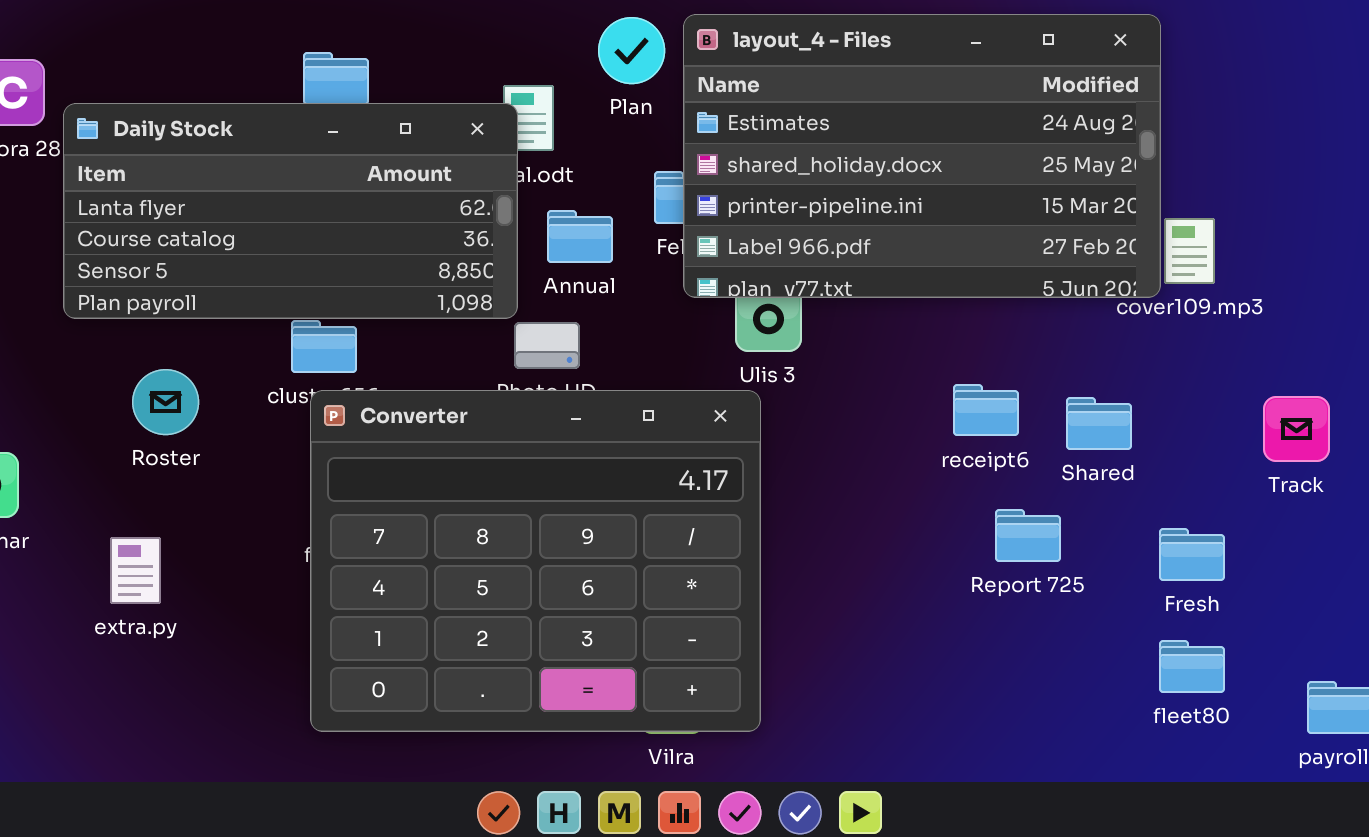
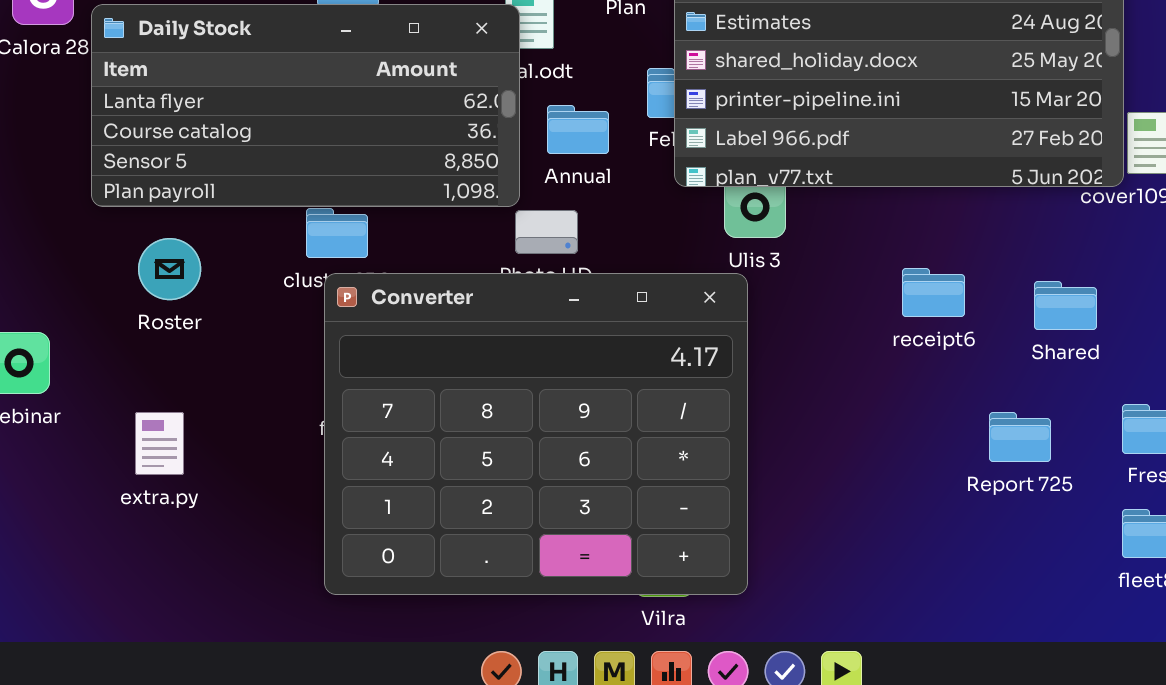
Roster: [132,369,199,435] -> [138,238,201,300], moved
receipt6: [953,384,1019,436] -> [902,268,965,317], moved
Report 725: [995,509,1061,562] -> [989,412,1051,462], moved

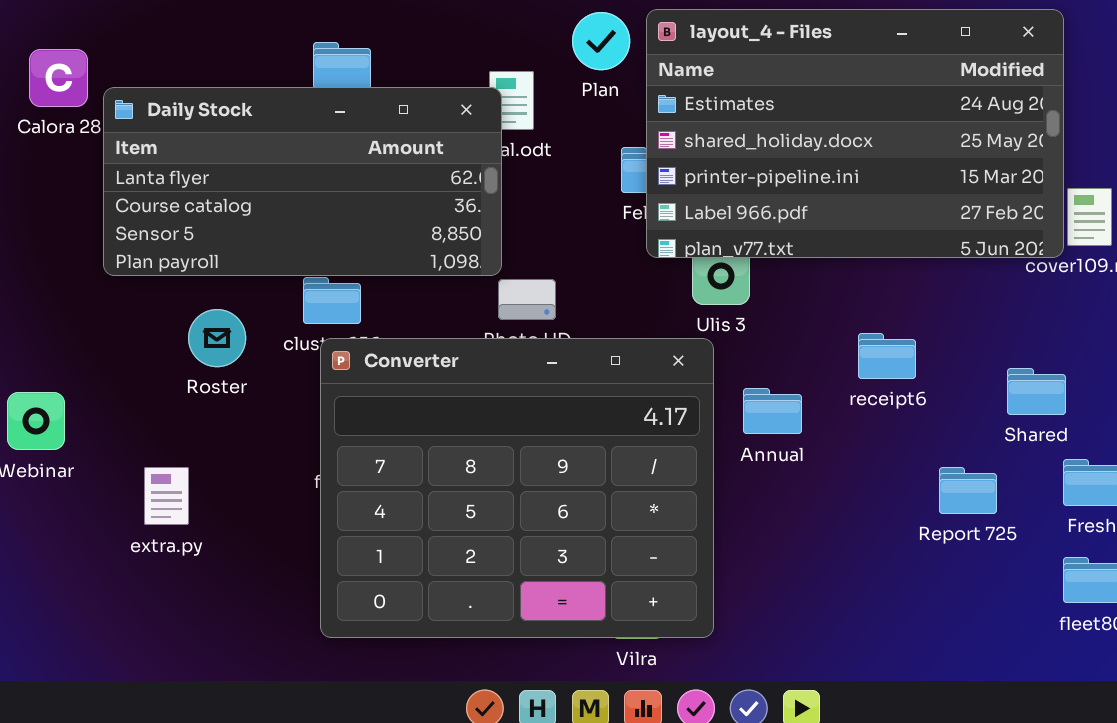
Annual: [547,105,609,154] -> [743,388,802,434], moved
Roster: [138,238,201,300] -> [188,309,246,367], moved
Shared: [1034,281,1097,330] -> [1007,368,1066,415], moved

